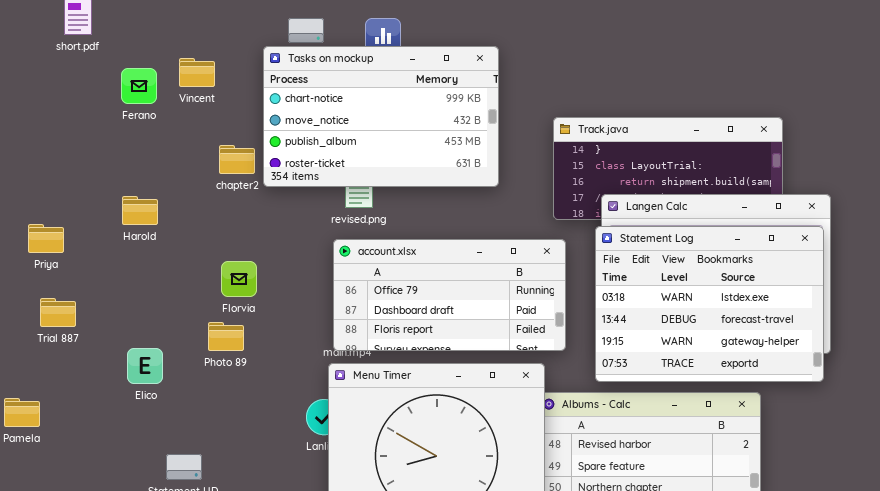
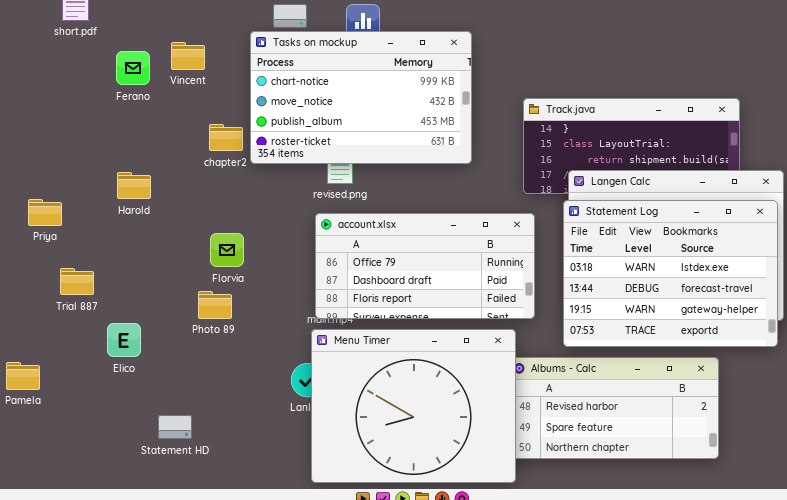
Trial 887: [40,298,76,327] -> [60,268,94,295], moved
Elico: [127,348,163,384] -> [107,323,141,357], moved

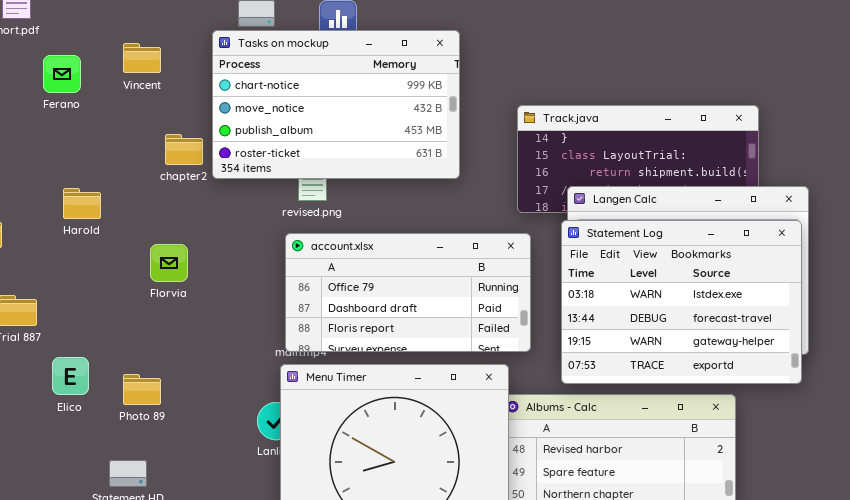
Ferano: [116,51,150,85] -> [43,55,81,93], moved
Florvia: [210,233,244,267] -> [150,244,188,282], moved
Photo 89: [198,291,232,319] -> [123,374,161,405], moved

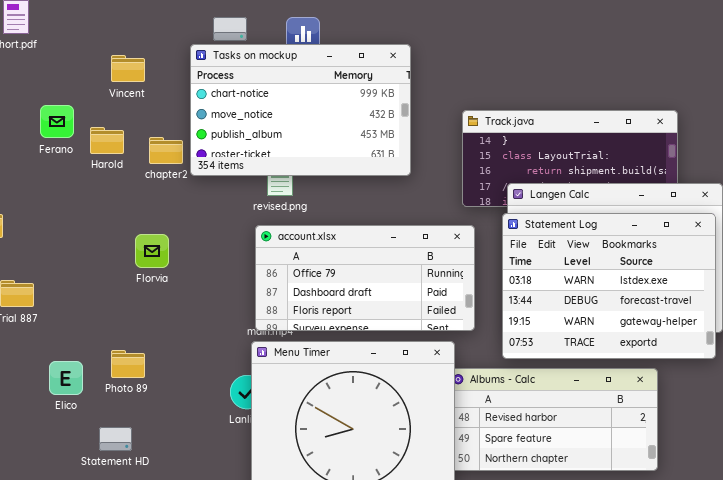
Ferano: [43,55,81,93] -> [40,105,74,138], moved
Harold: [63,188,101,219] -> [90,127,124,154], moved
Elico: [52,357,89,395] -> [49,361,83,395], moved

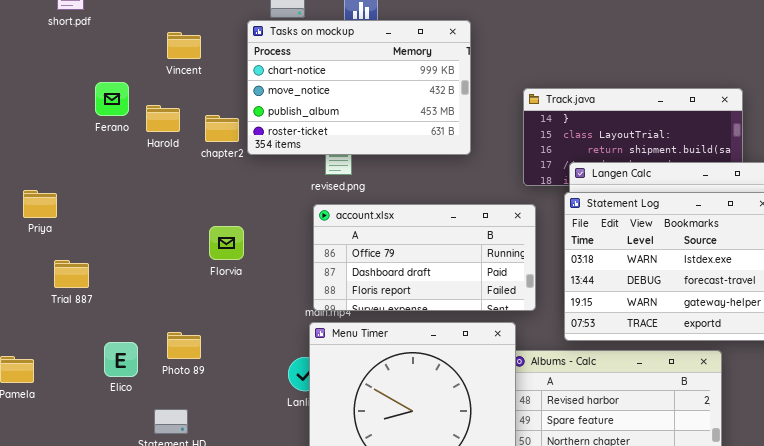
Florvia: [135,234,169,268] -> [209,226,244,260], moved

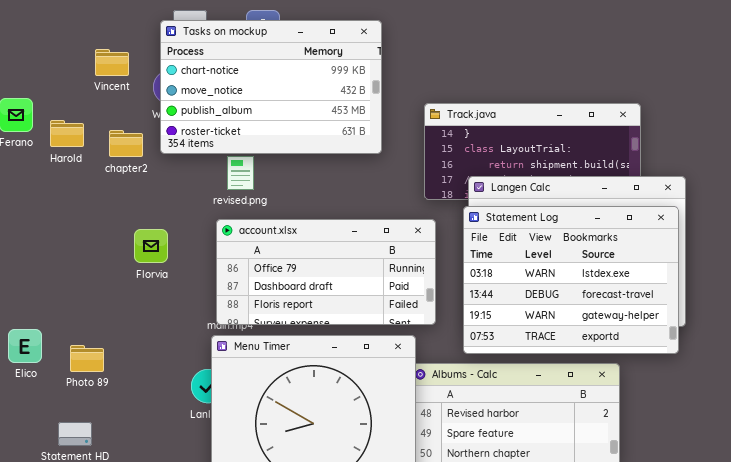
Tasks on mockup: [247,20,471,155] -> [160,20,382,154], moved
Vincent: [167,32,201,59] -> [95,49,129,76], moved
Florvia: [209,226,244,260] -> [134,229,168,263], moved
Elico: [104,342,138,377] -> [8,329,42,363], moved

